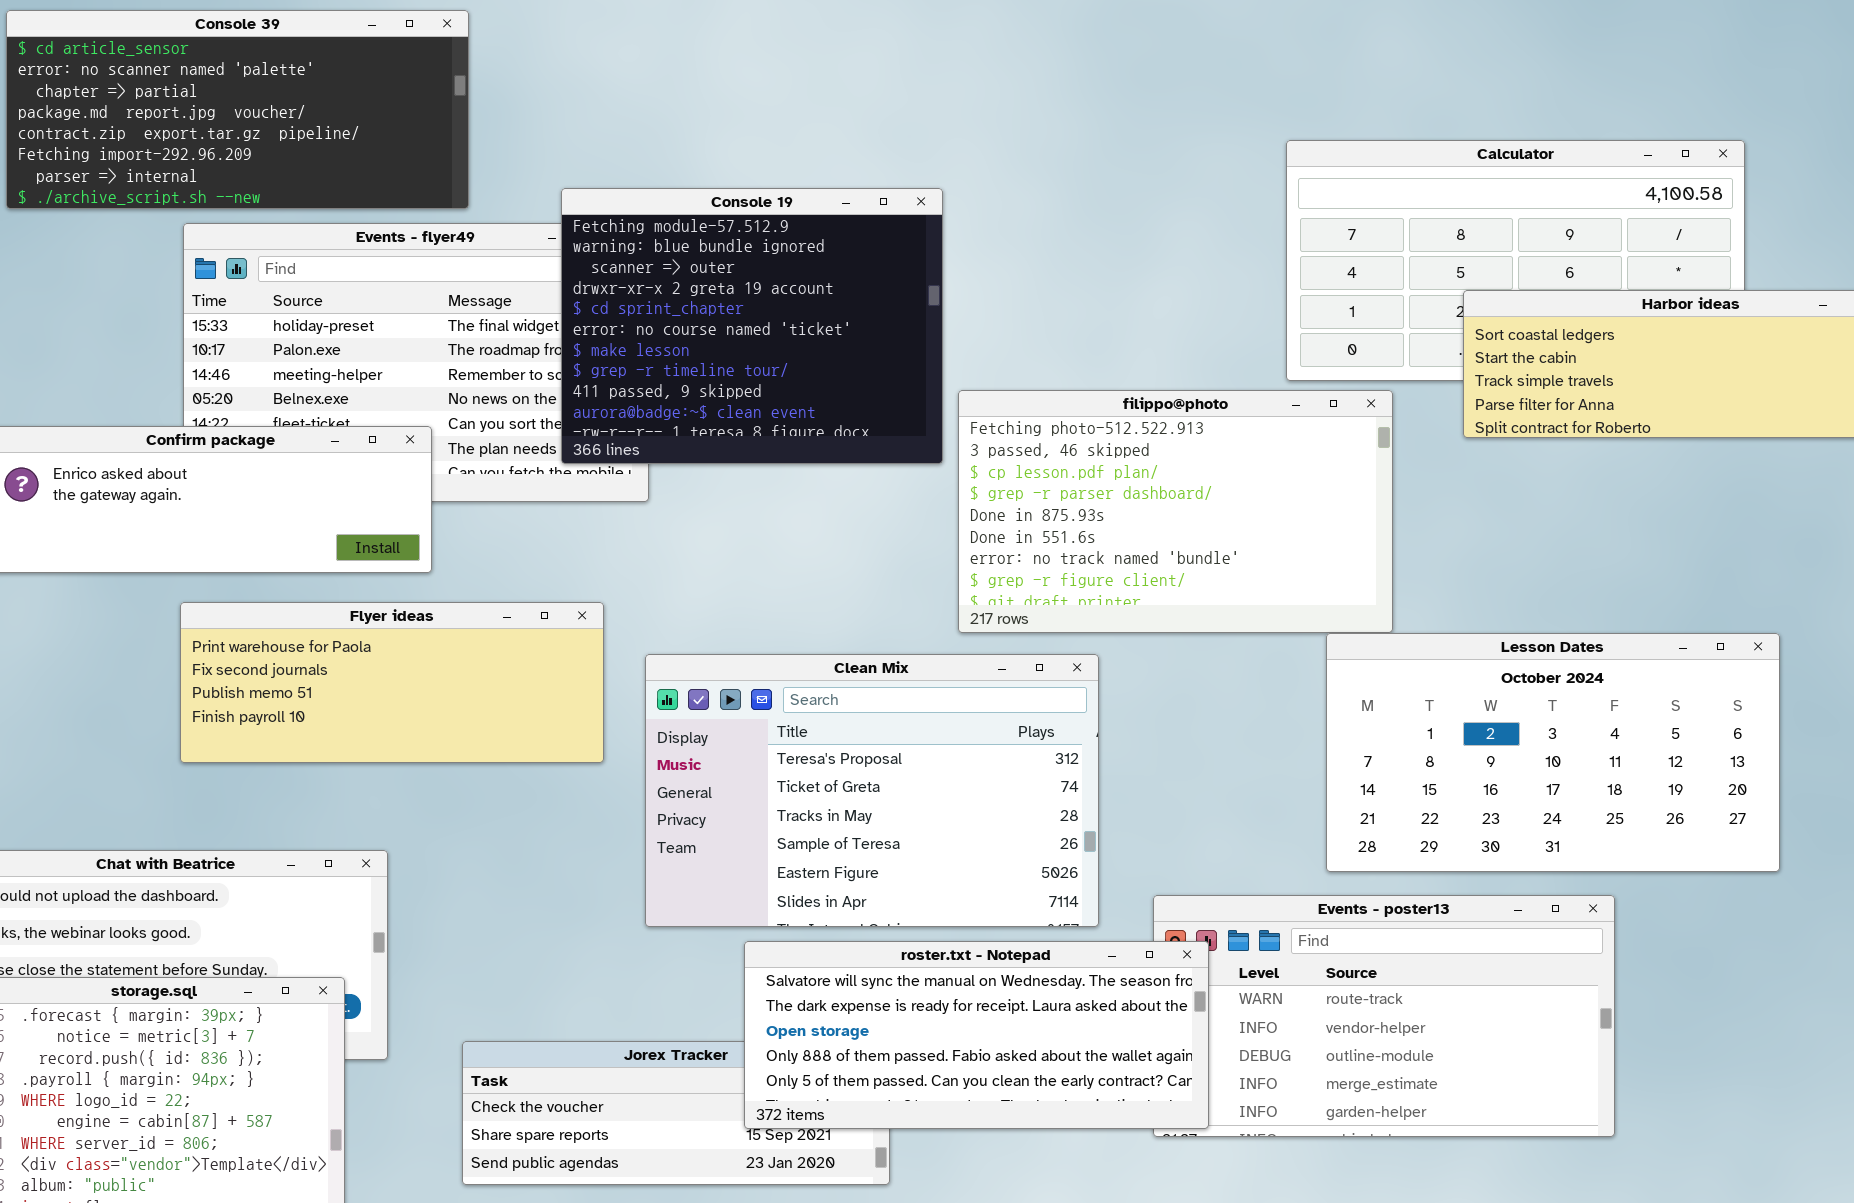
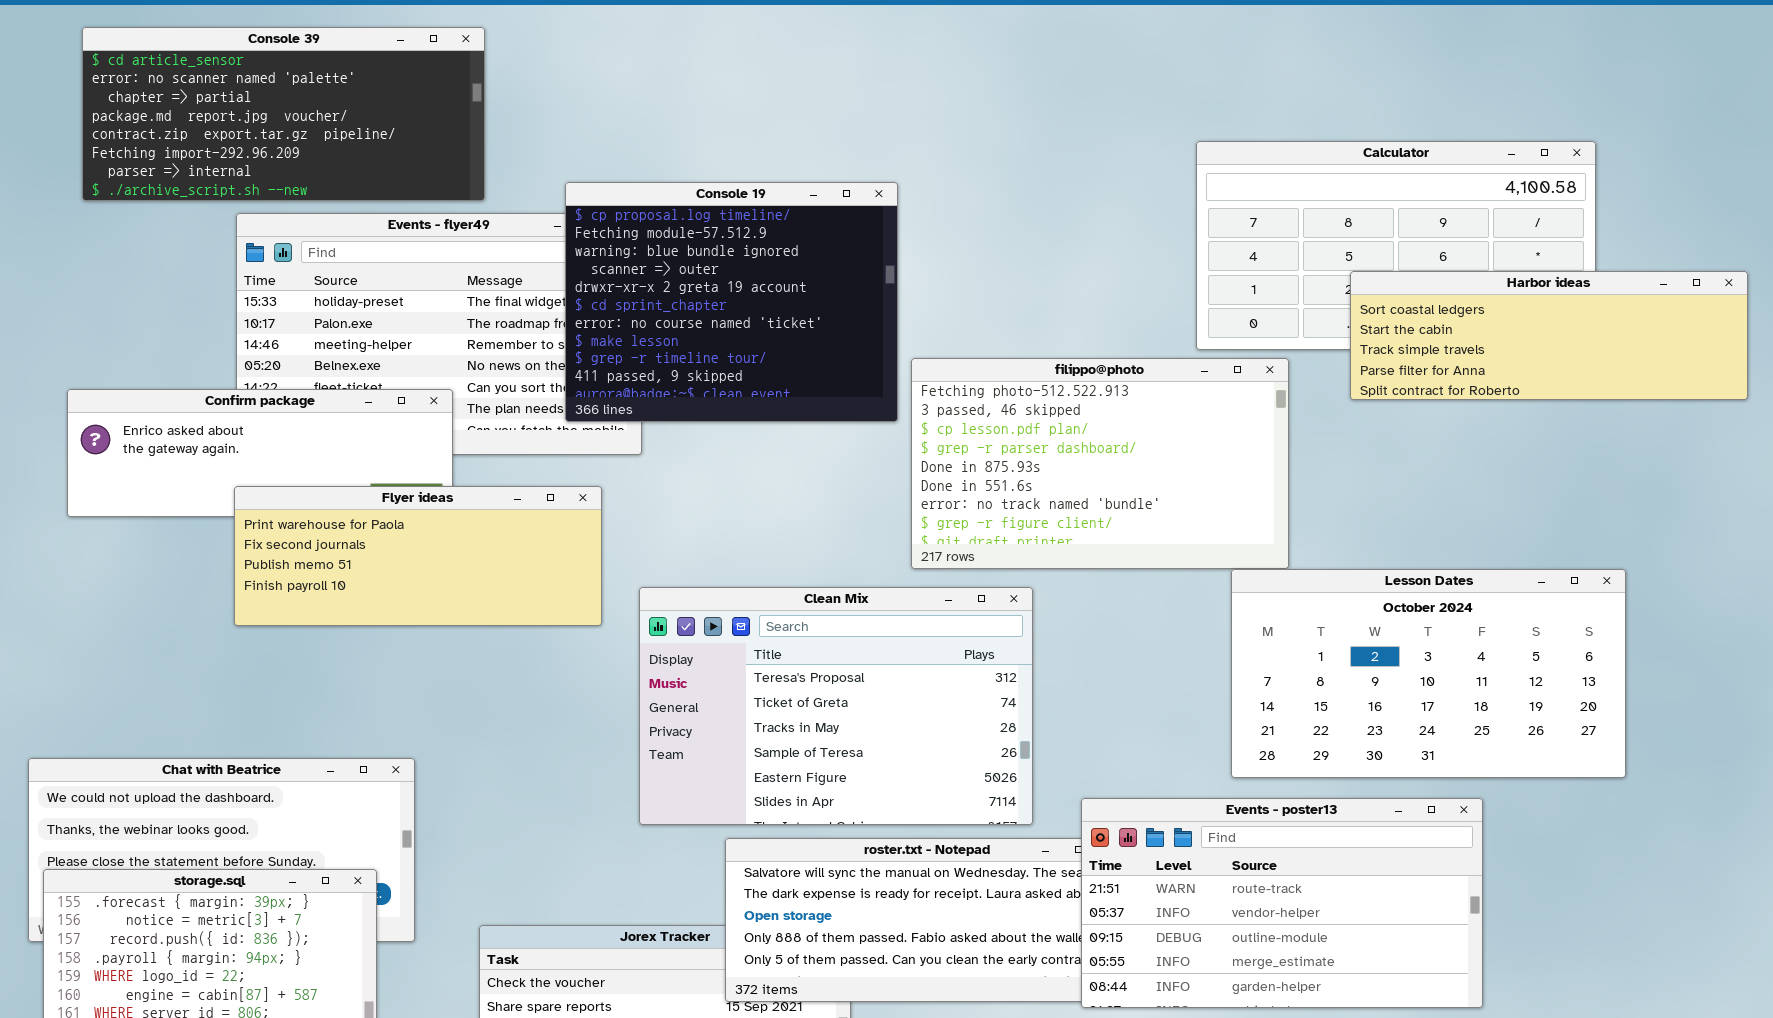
Console 19: [561,188,943,464] -> [565,182,898,422], scrolled up 1 row
Flyer ideas: [180,602,604,763] -> [234,486,602,626], moved
Events - poster13: [1153,895,1615,1137] -> [1081,798,1483,1008], raised

